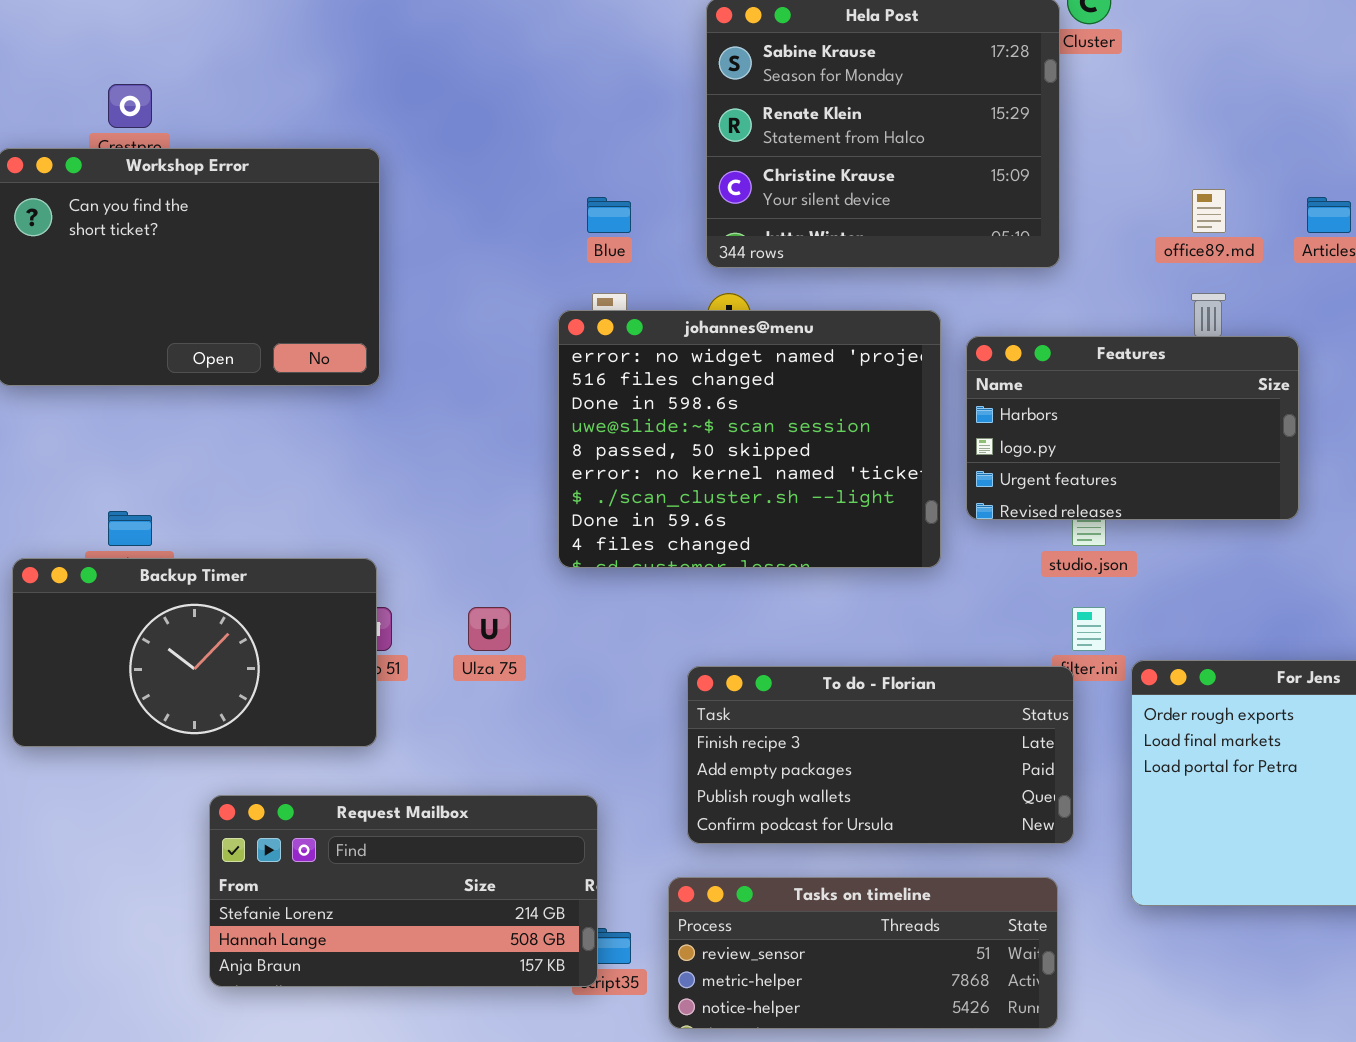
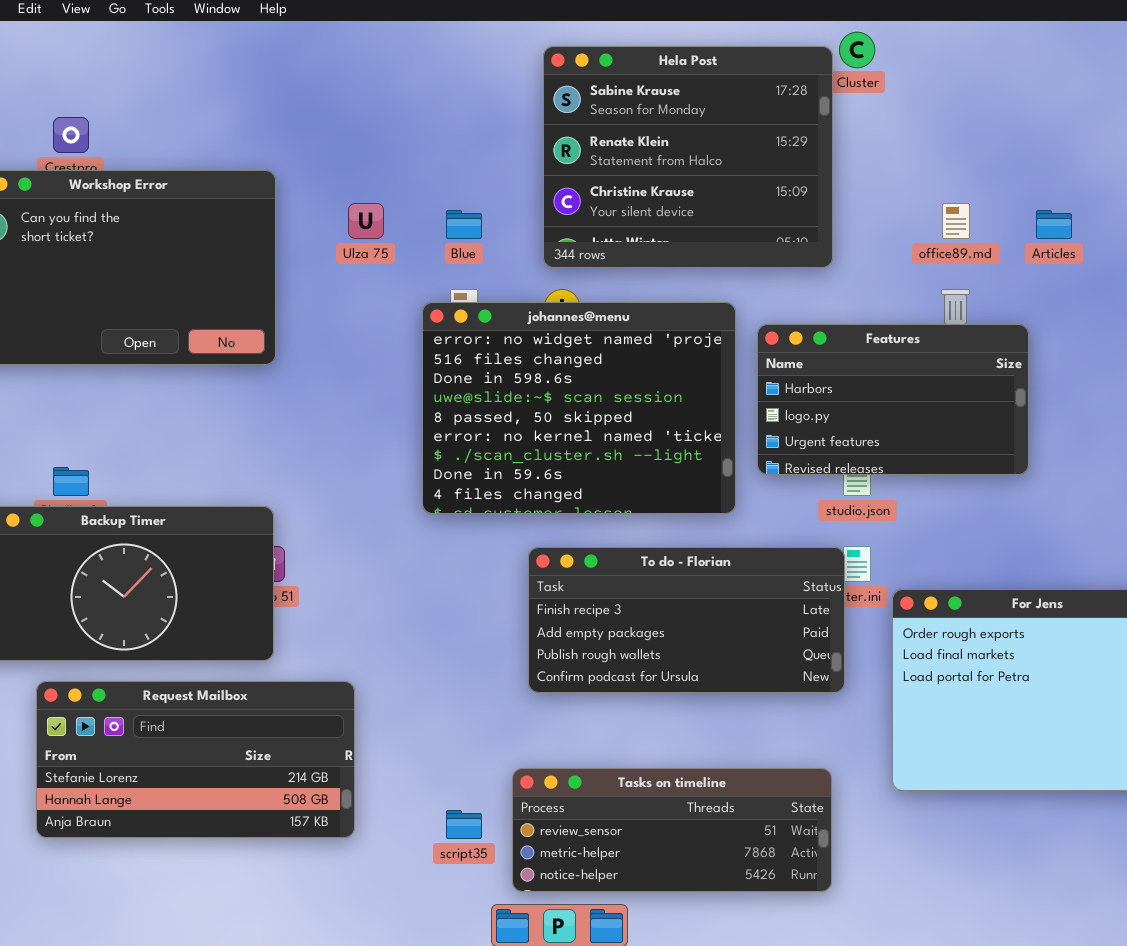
Ulza 75: [468,607,511,651] -> [348,203,384,239], moved
To do - Florian: [687,666,1074,844] -> [528,547,845,693], moved
Request Mailbox: [209,795,598,987] -> [36,681,355,838], moved

